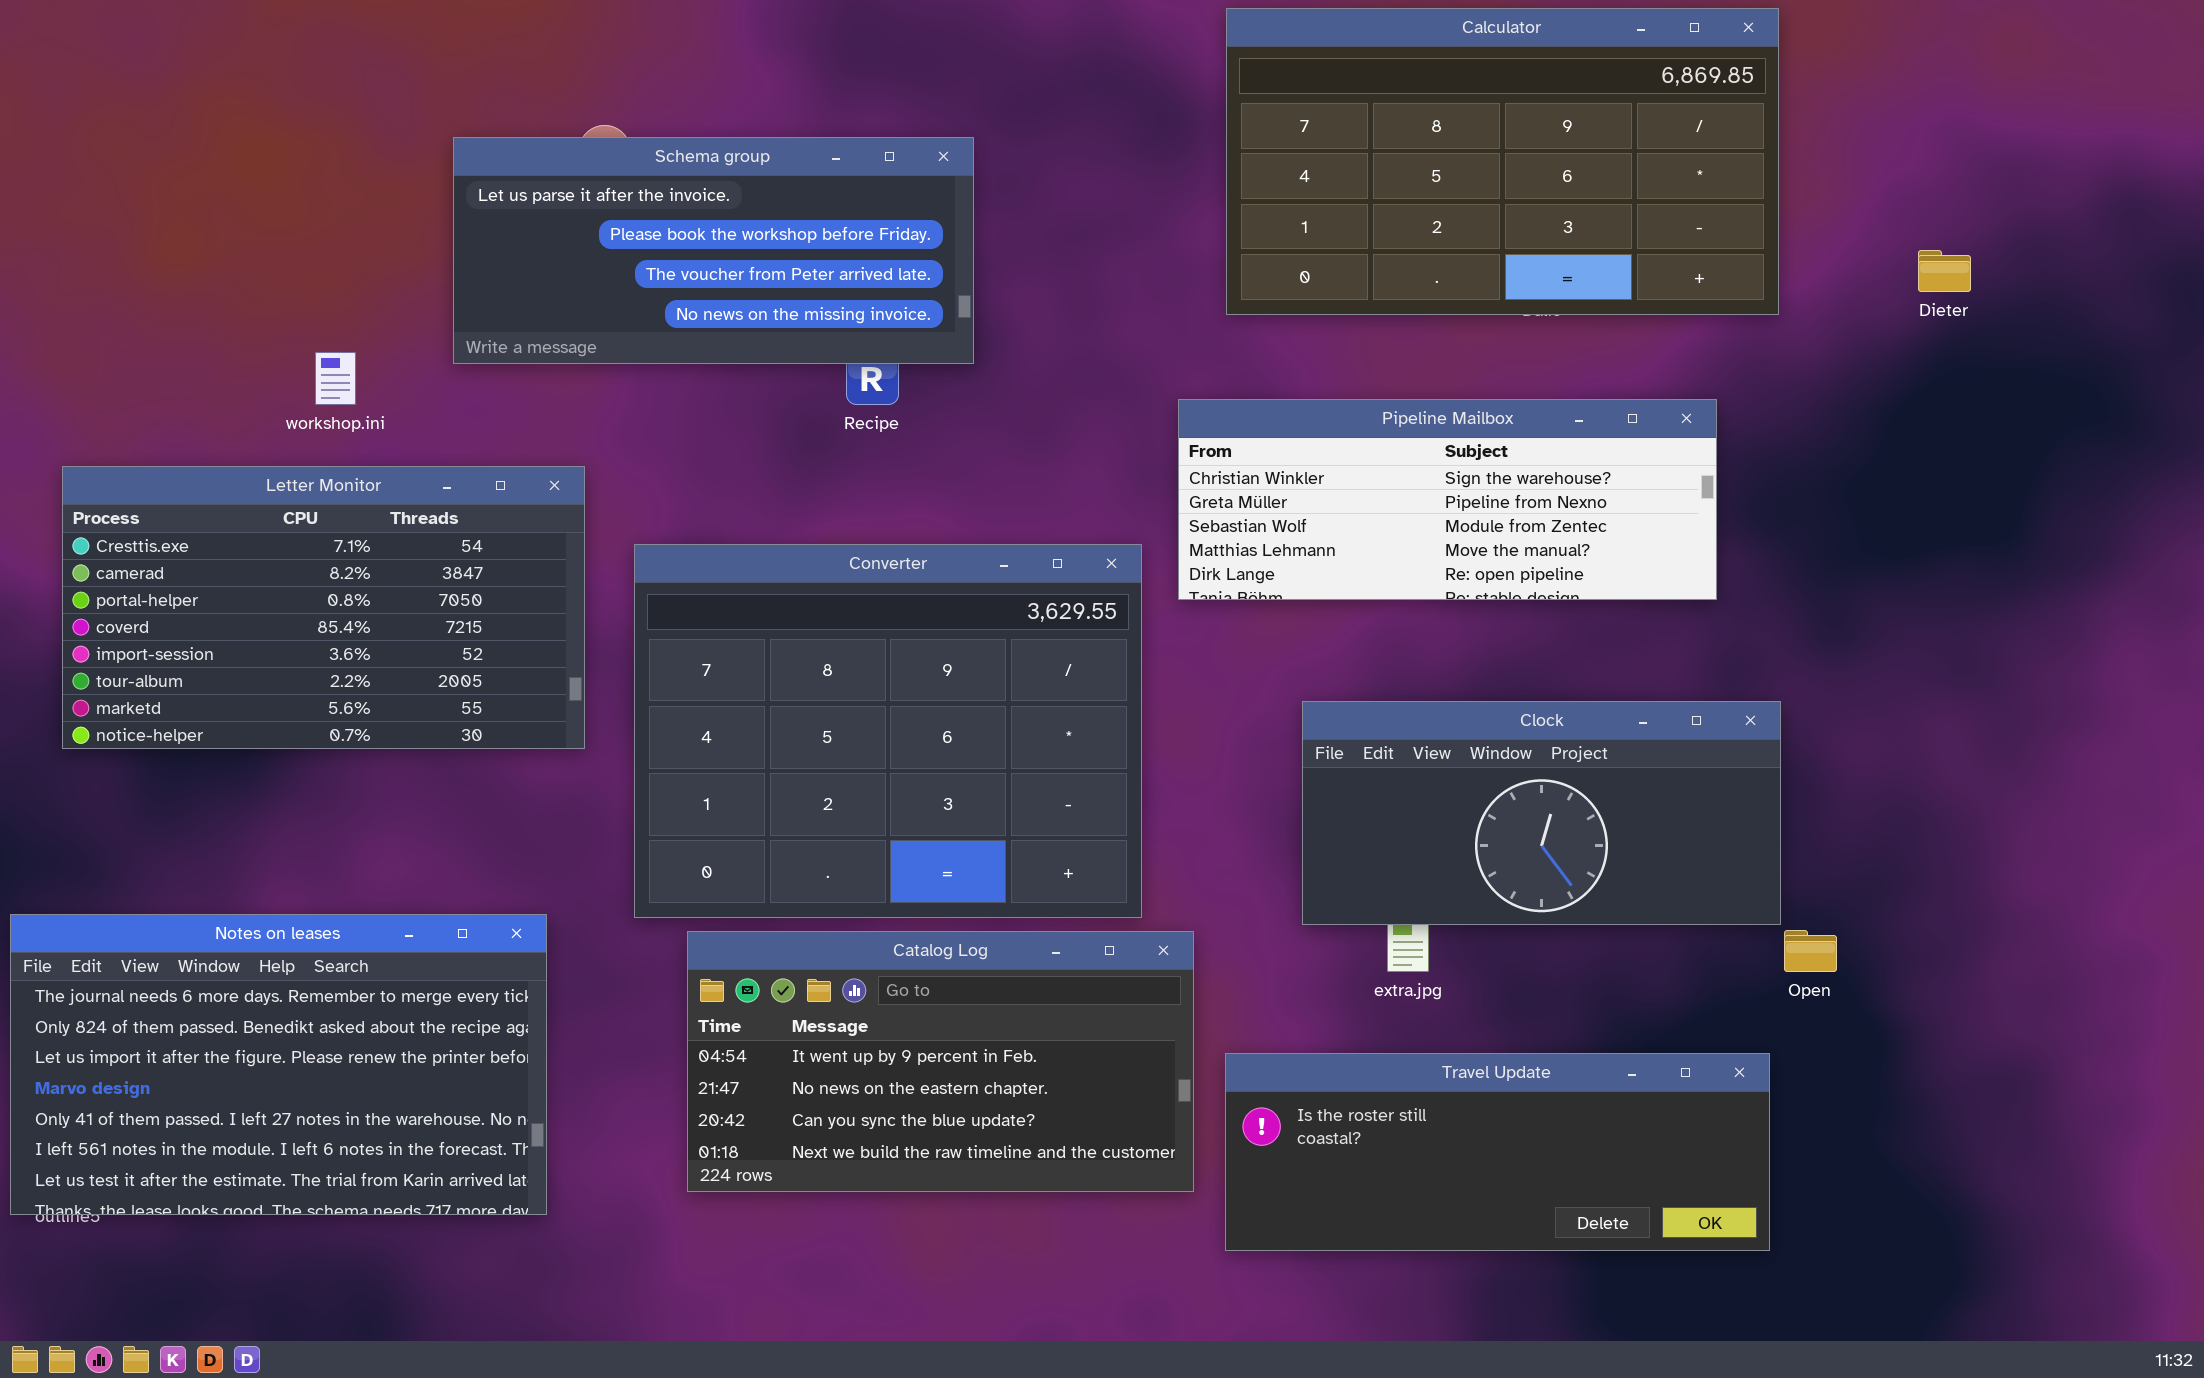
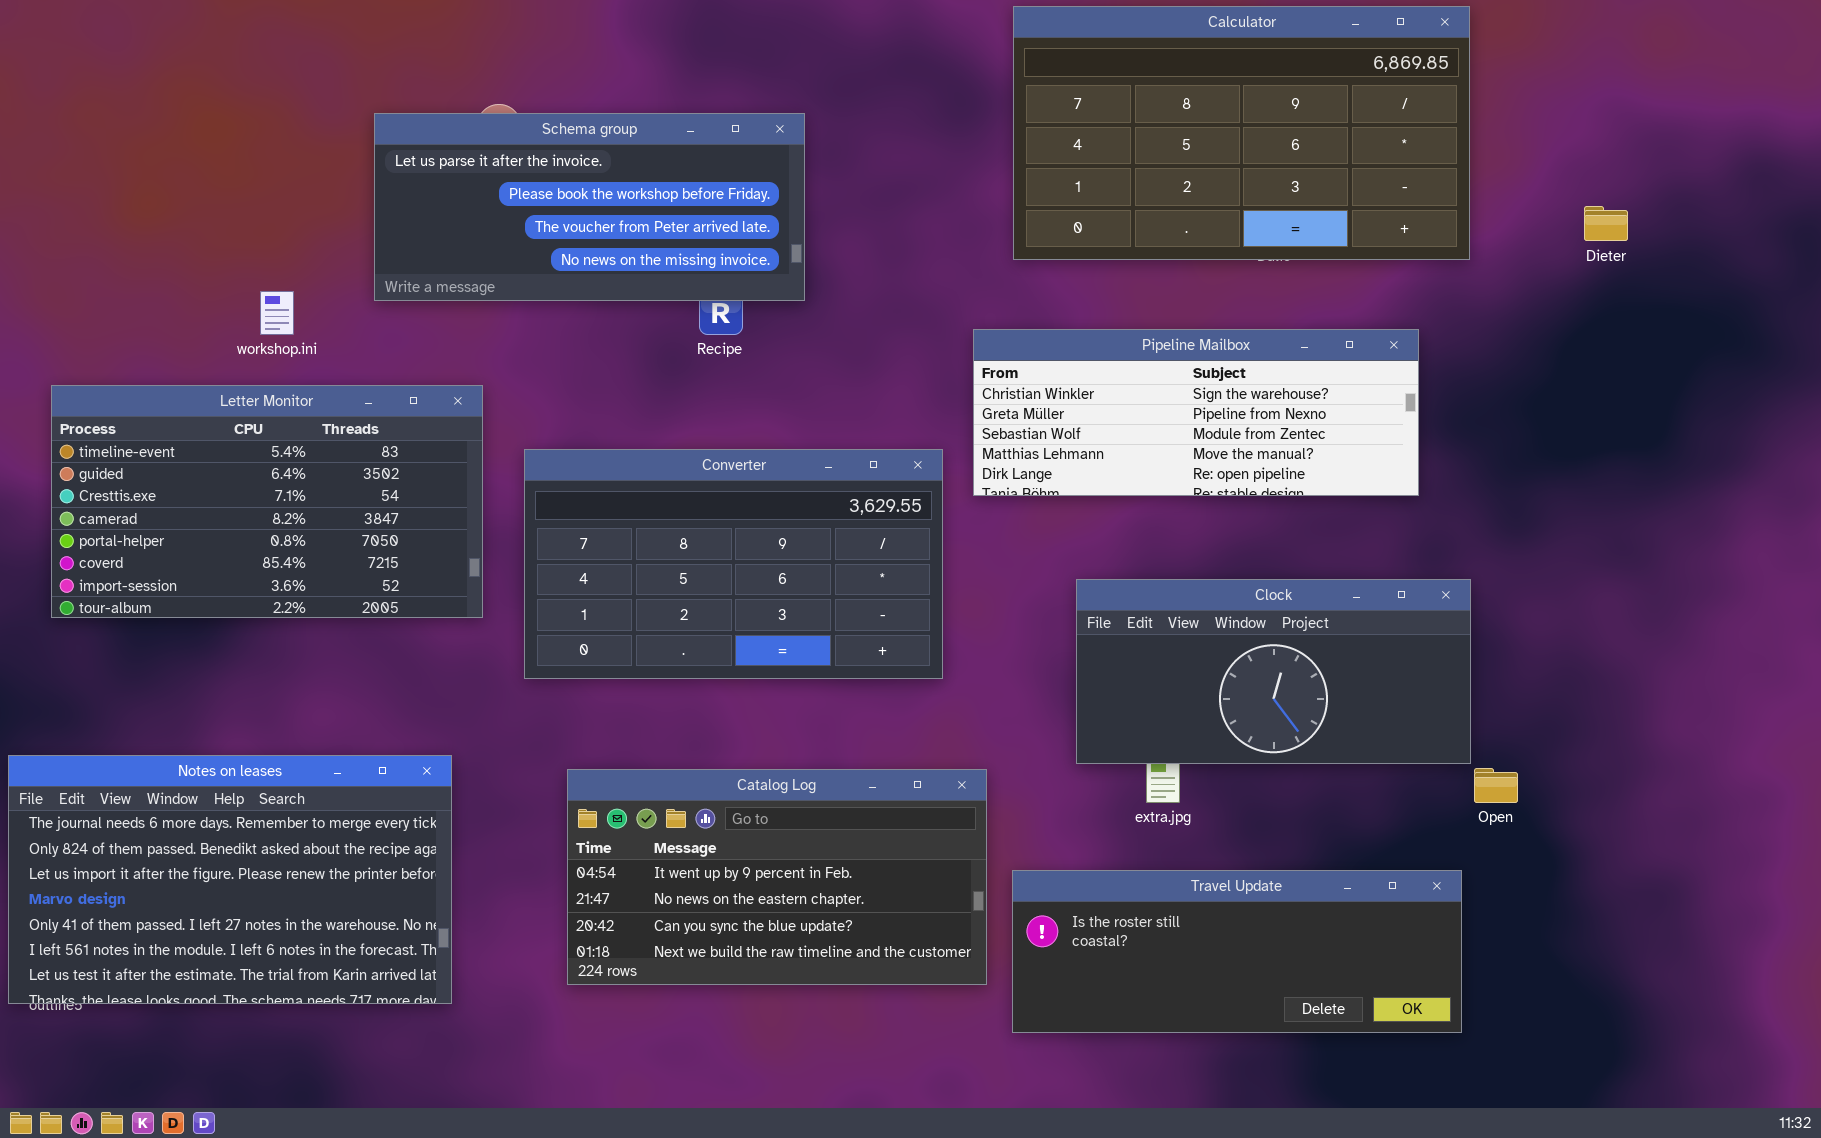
Letter Monitor: [62,466,585,749] -> [51,385,483,618], scrolled up 2 rows
Converter: [634,544,1142,918] -> [524,449,943,679], resized

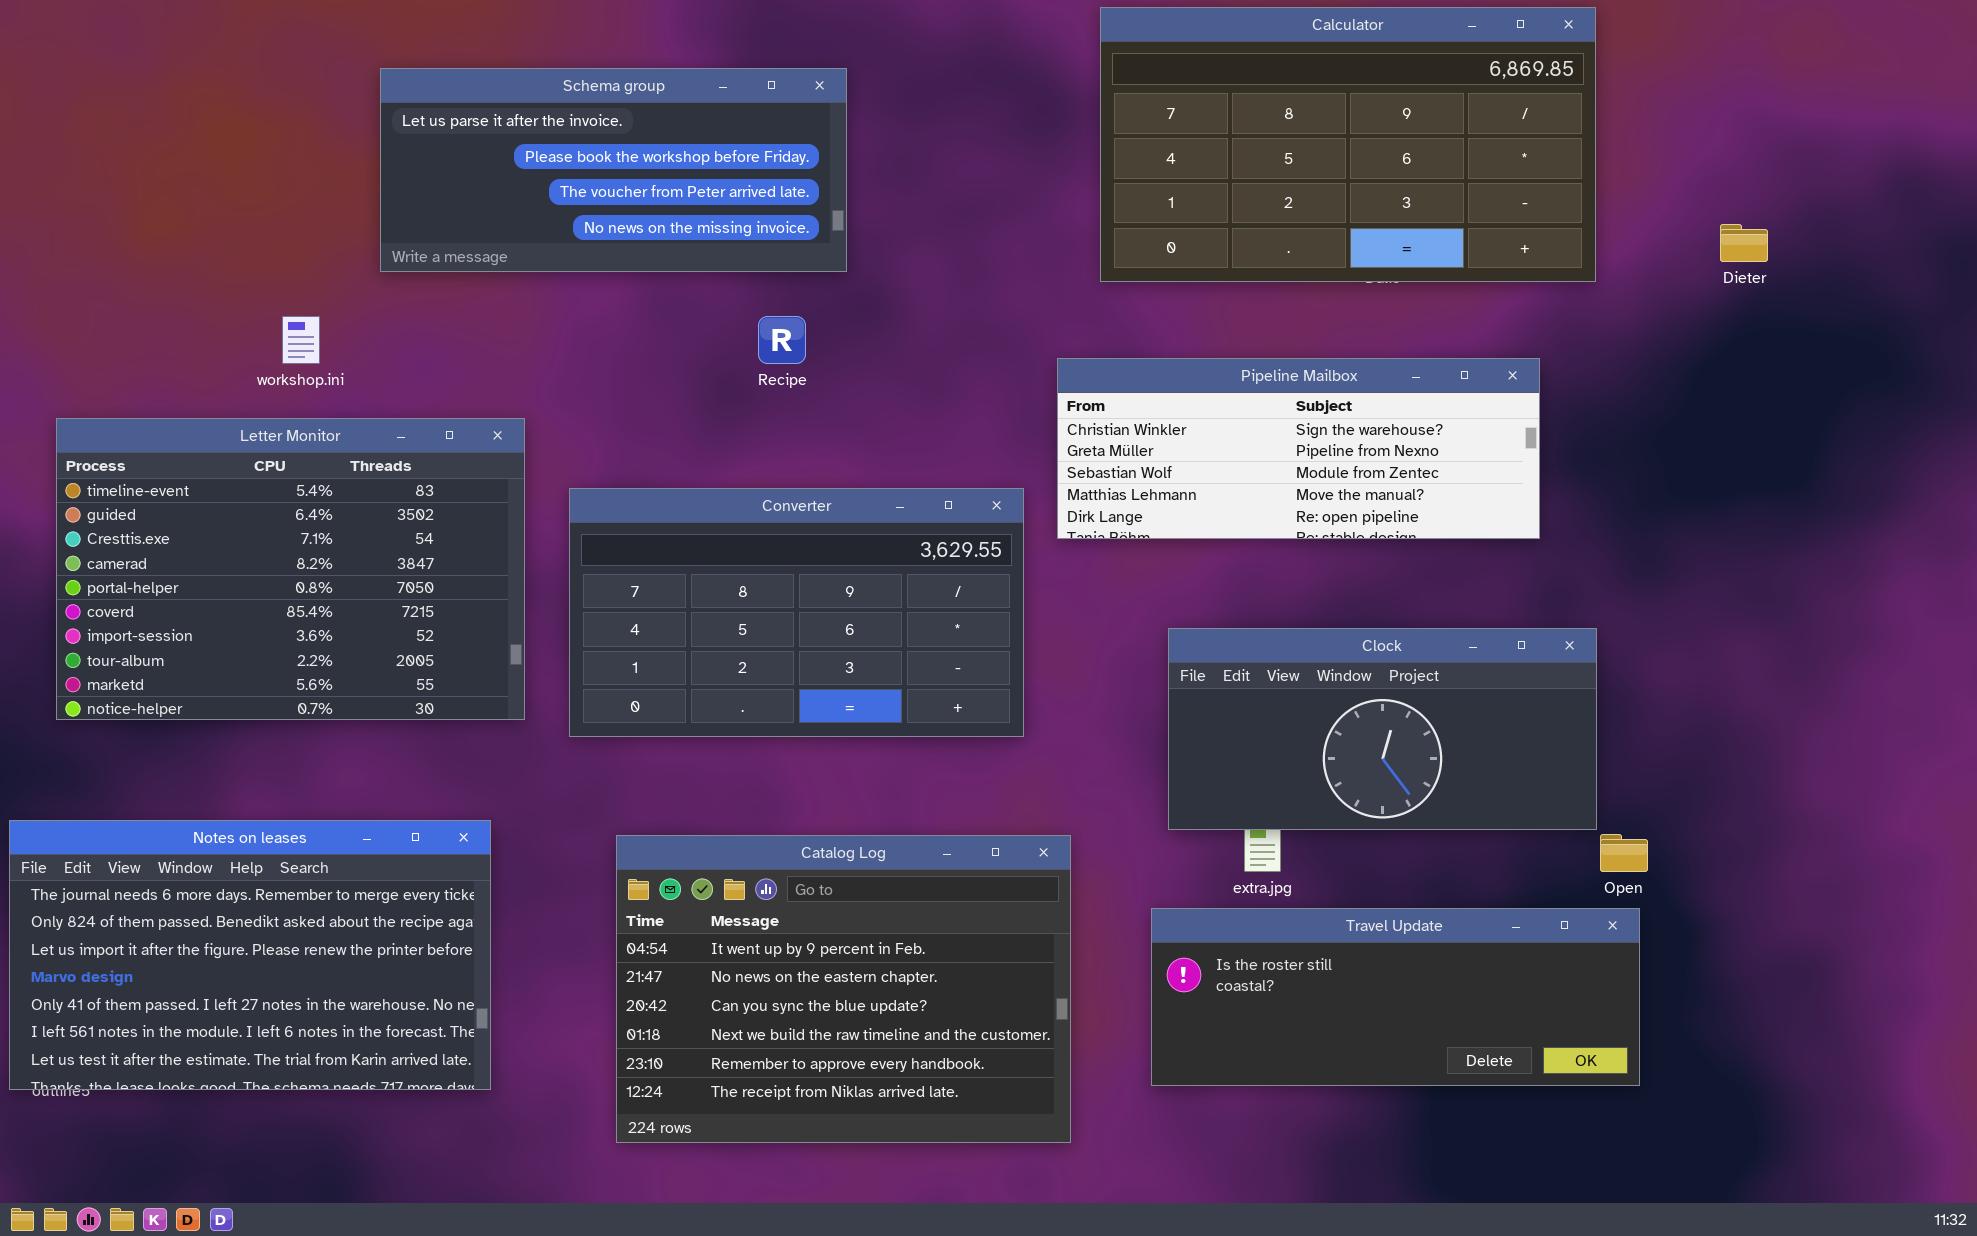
Schema group: [374,113,805,301] -> [380,68,847,272], moved
Letter Monitor: [51,385,483,618] -> [56,418,525,720], resized
Catalog Log: [567,769,987,985] -> [616,835,1071,1143], resized
Travel Update: [1012,870,1462,1033] -> [1151,908,1640,1086], moved

